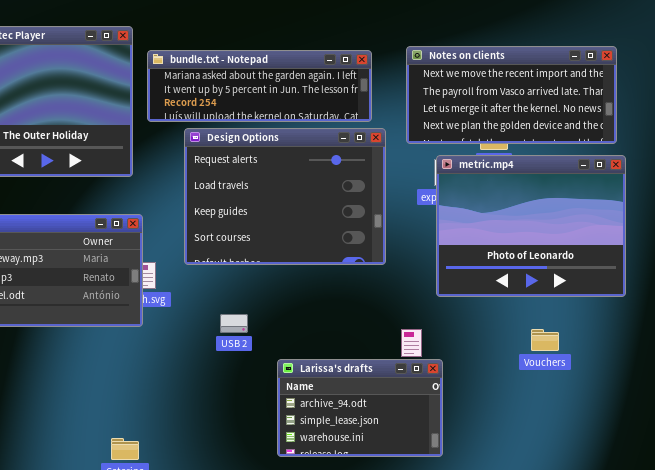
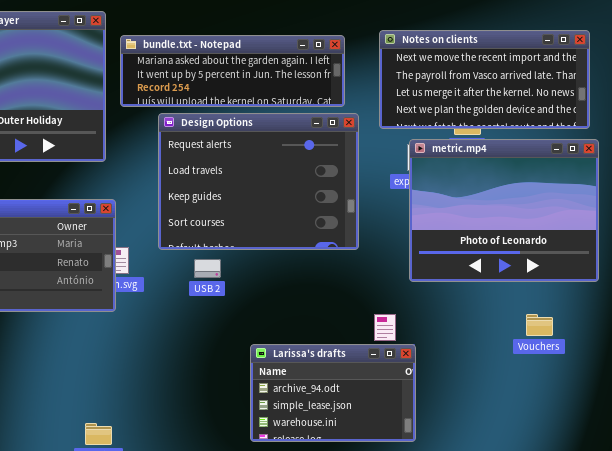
USB 2: [220,314,248,333] -> [194,259,221,278], moved
Vouchers: [531,329,559,351] -> [526,314,553,336], moved

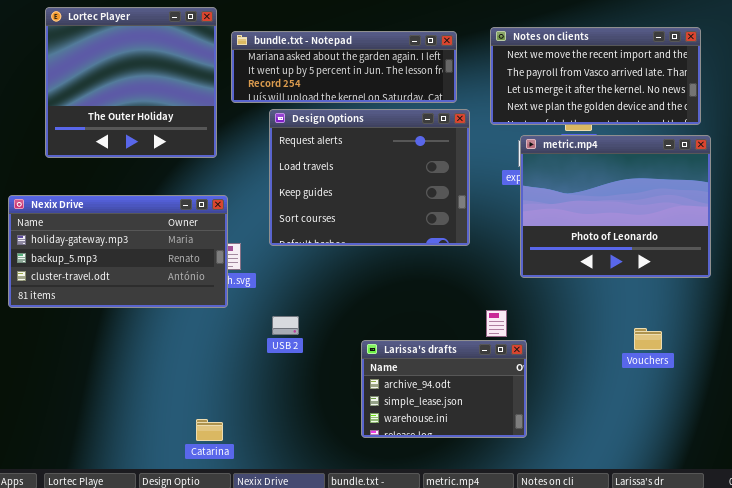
USB 2: [194,259,221,278] -> [272,316,299,335], moved
Vouchers: [526,314,553,336] -> [634,328,662,350], moved

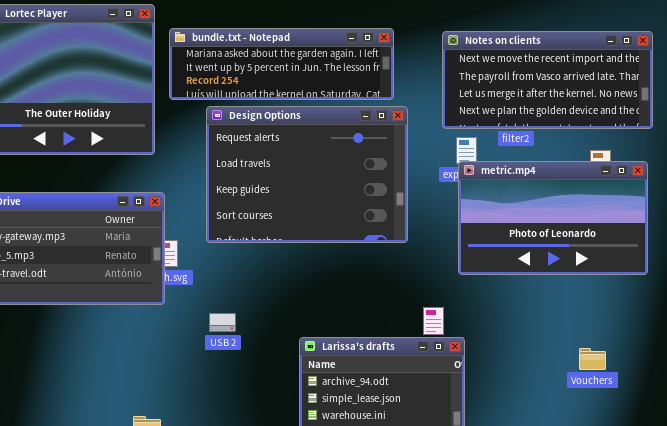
Notes on clients: [490,27,701,125] -> [442,31,653,129], moved
metric.mp4: [520,135,711,278] -> [458,161,648,275], resized
Vouchers: [634,328,662,350] -> [579,348,606,370], moved

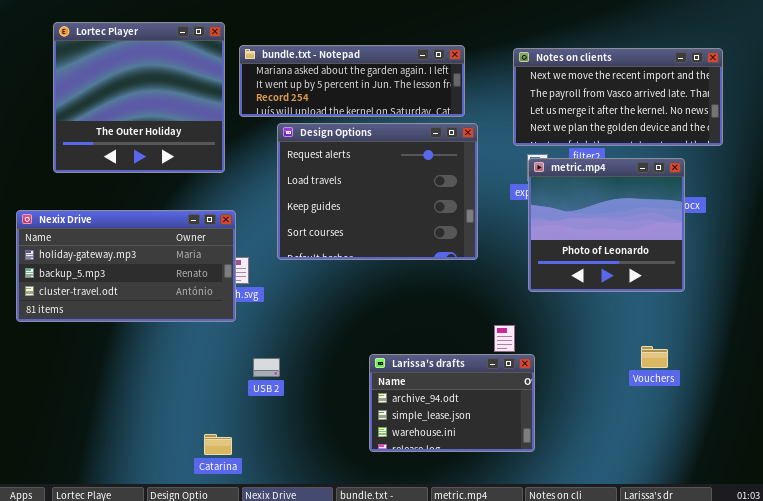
metric.mp4: [458,161,648,275] -> [528,158,685,292], resized
USB 2: [209,313,236,332] -> [253,358,280,377], moved
Vouchers: [579,348,606,370] -> [641,346,668,368], moved

